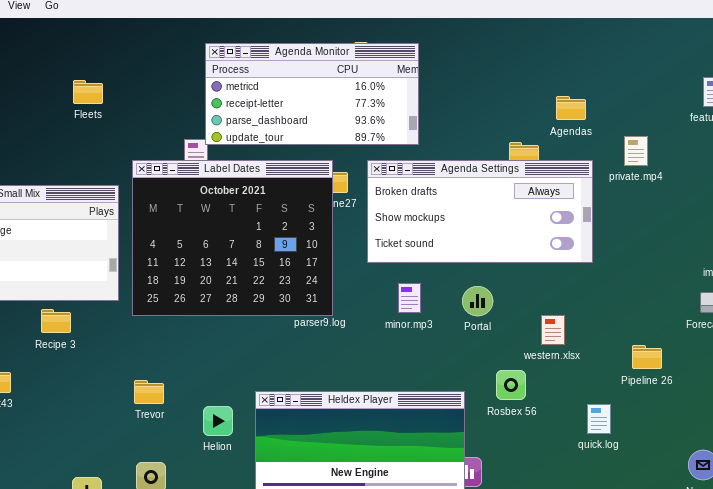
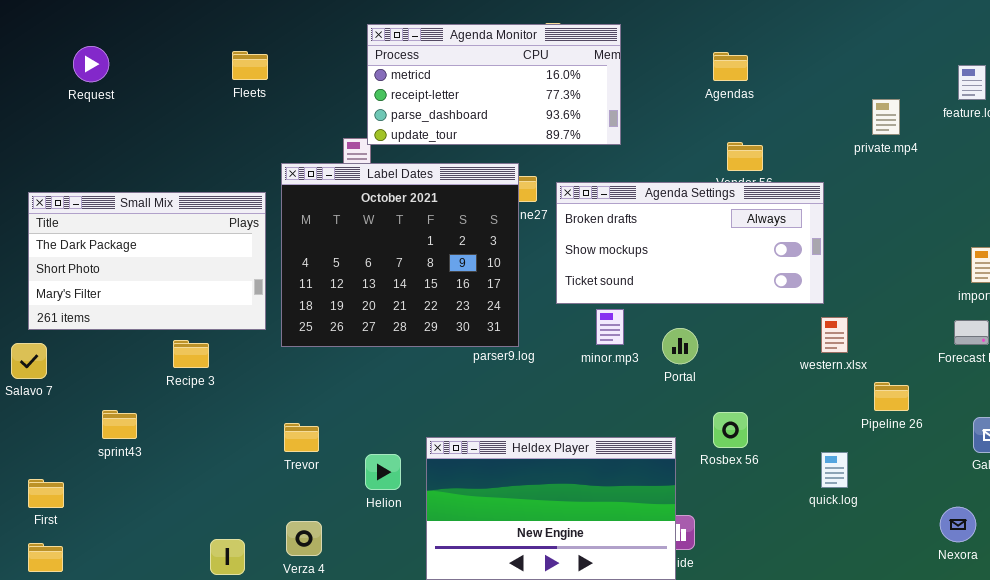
Fleets: [73,80,103,104] -> [232,51,268,80], moved
Agendas: [556,96,586,120] -> [713,52,748,81], moved
private.mp4: [624,136,648,166] -> [872,99,900,135], moved
Agenda Settings: [367,160,593,263] -> [556,182,824,304], moved
Portal: [462,286,493,316] -> [662,328,698,364], moved
western.xlsx: [541,315,565,345] -> [821,317,848,353], moved

